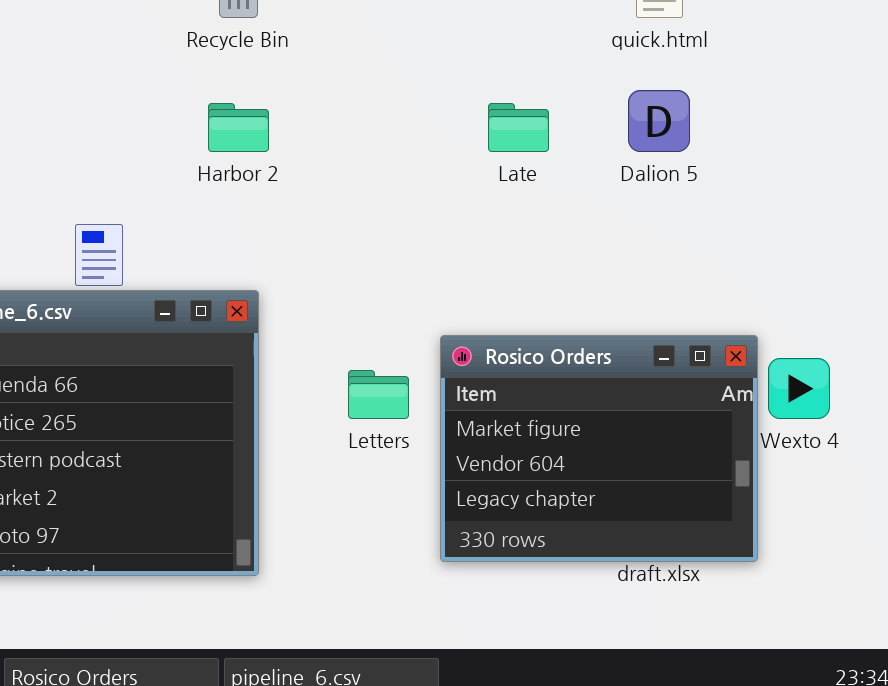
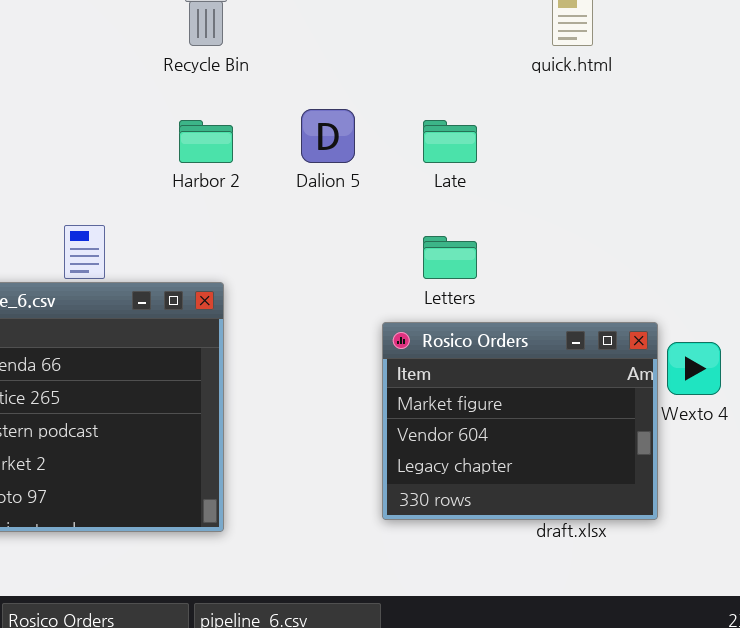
Dalion 5: [628,90,690,152] -> [301,109,355,163], moved
Letters: [348,370,409,419] -> [423,236,477,279], moved

